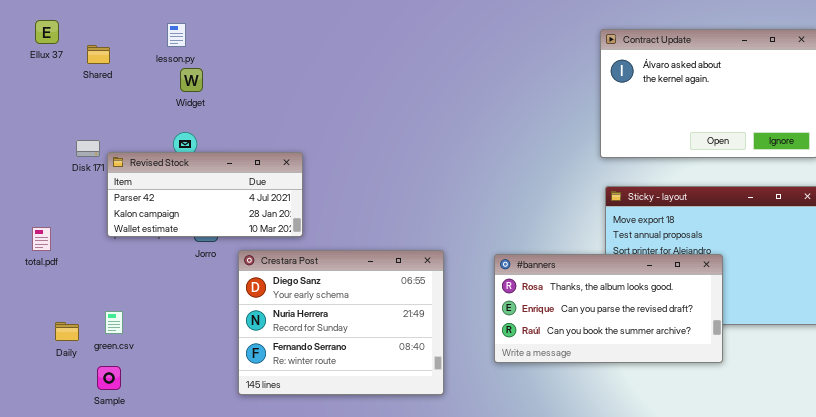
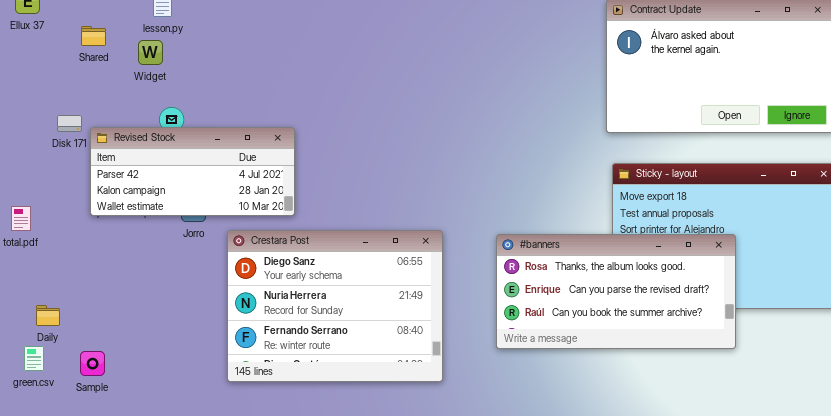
Shared: [87,45,110,64] -> [81,26,106,46], moved
Widget: [180,68,203,92] -> [138,40,163,65], moved
green.csv: [105,311,123,334] -> [24,346,44,371], moved

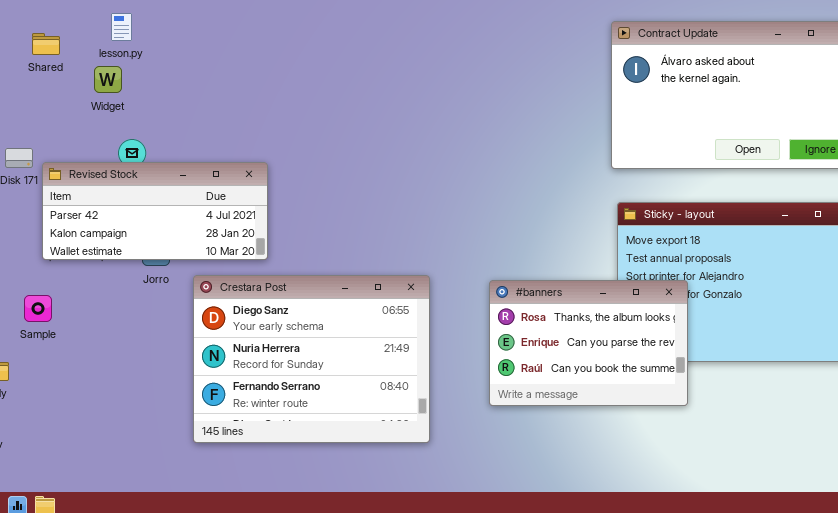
Shared: [81,26,106,46] -> [32,33,60,55], moved
#banners: [496,234,736,349] -> [489,280,688,406], resized
Sample: [80,351,105,376] -> [24,295,52,322], moved

